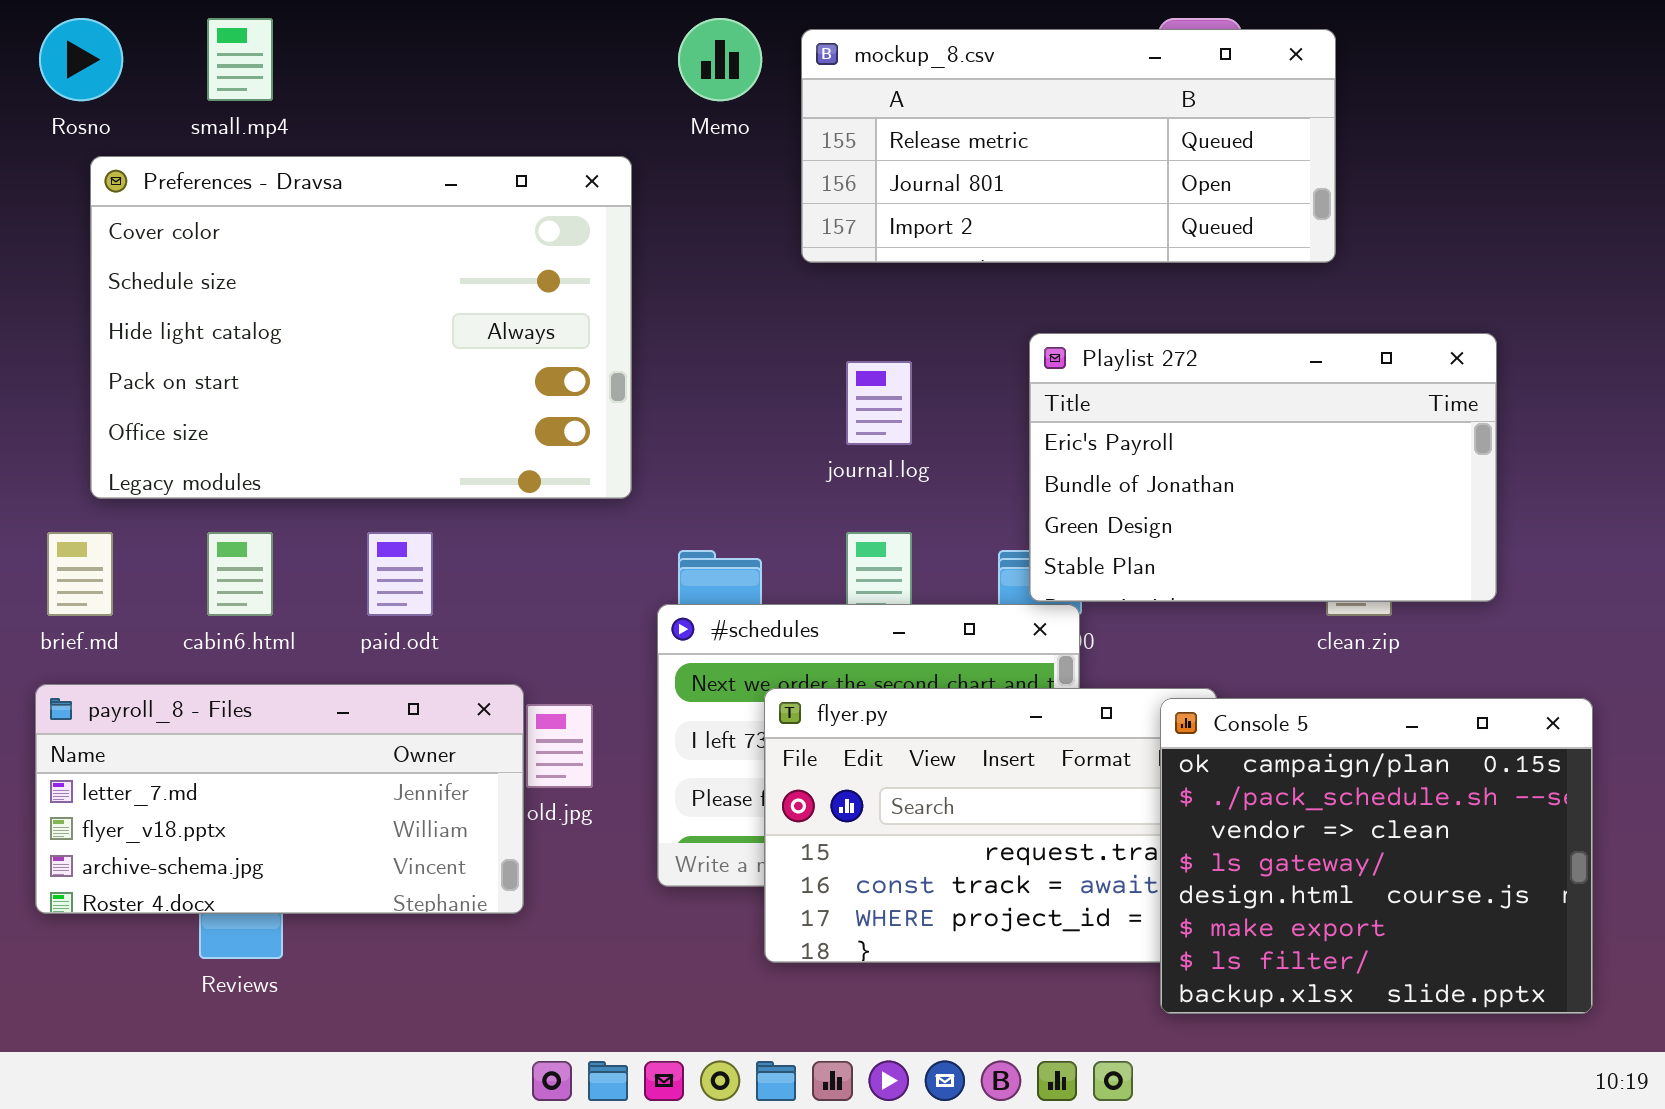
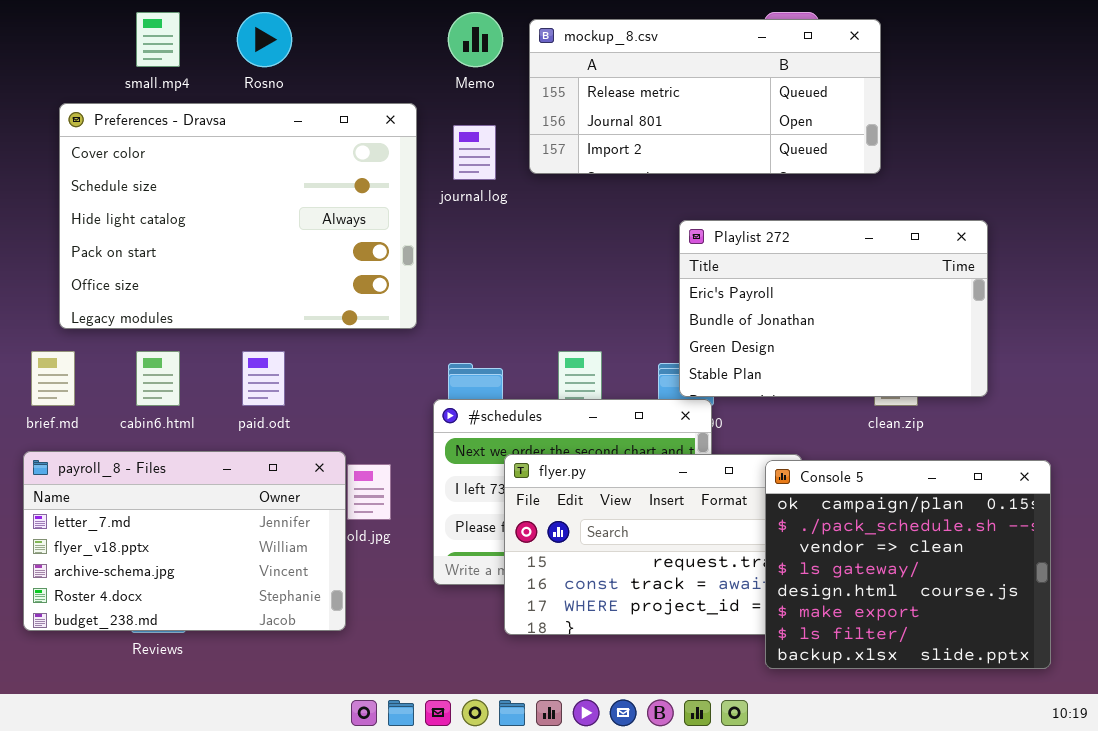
Rosno: [39,18,123,101] -> [237,12,292,67], moved
journal.log: [846,361,912,445] -> [453,125,496,180], moved
payroll_8 - Files: [35,684,524,914] -> [23,451,346,631], resized

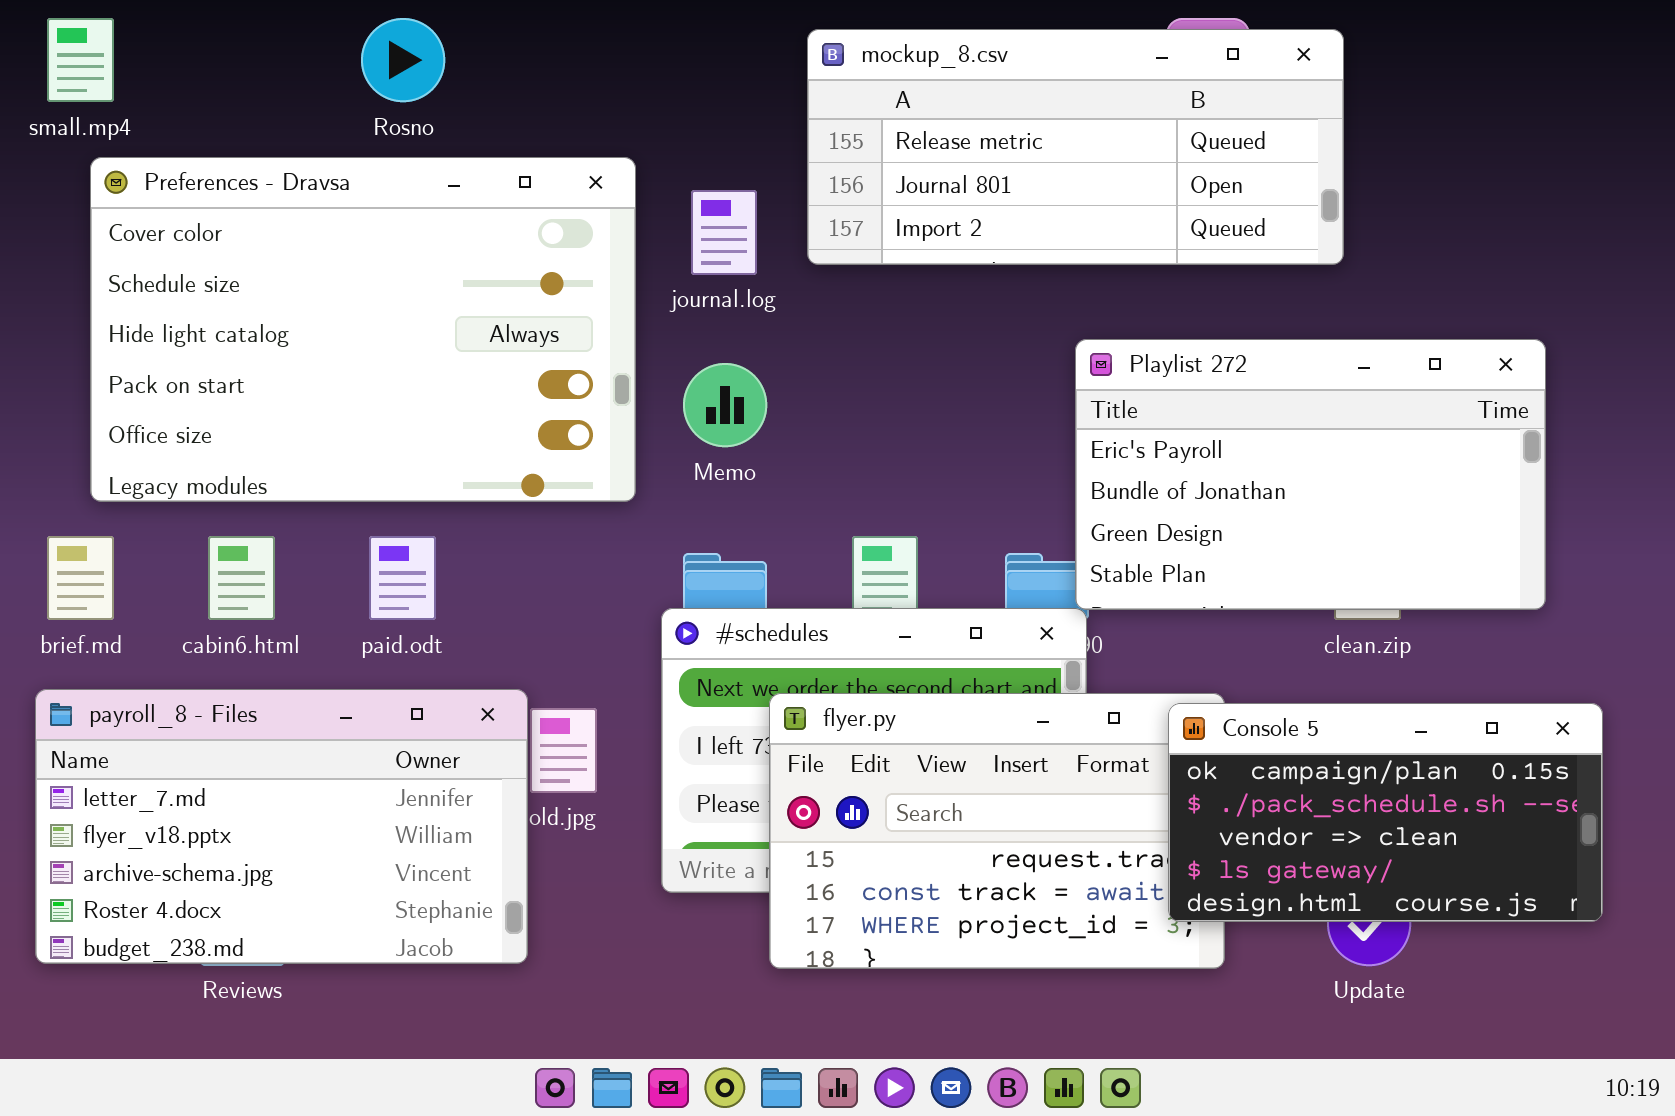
small.mp4: [136,12,180,67] -> [47,18,114,102], moved
Memo: [448,12,503,67] -> [683,363,767,447], moved
Playlist 272: [679,220,988,397] -> [1075,339,1546,610], moved
Console 5: [765,460,1051,669] -> [1168,703,1603,922], resized

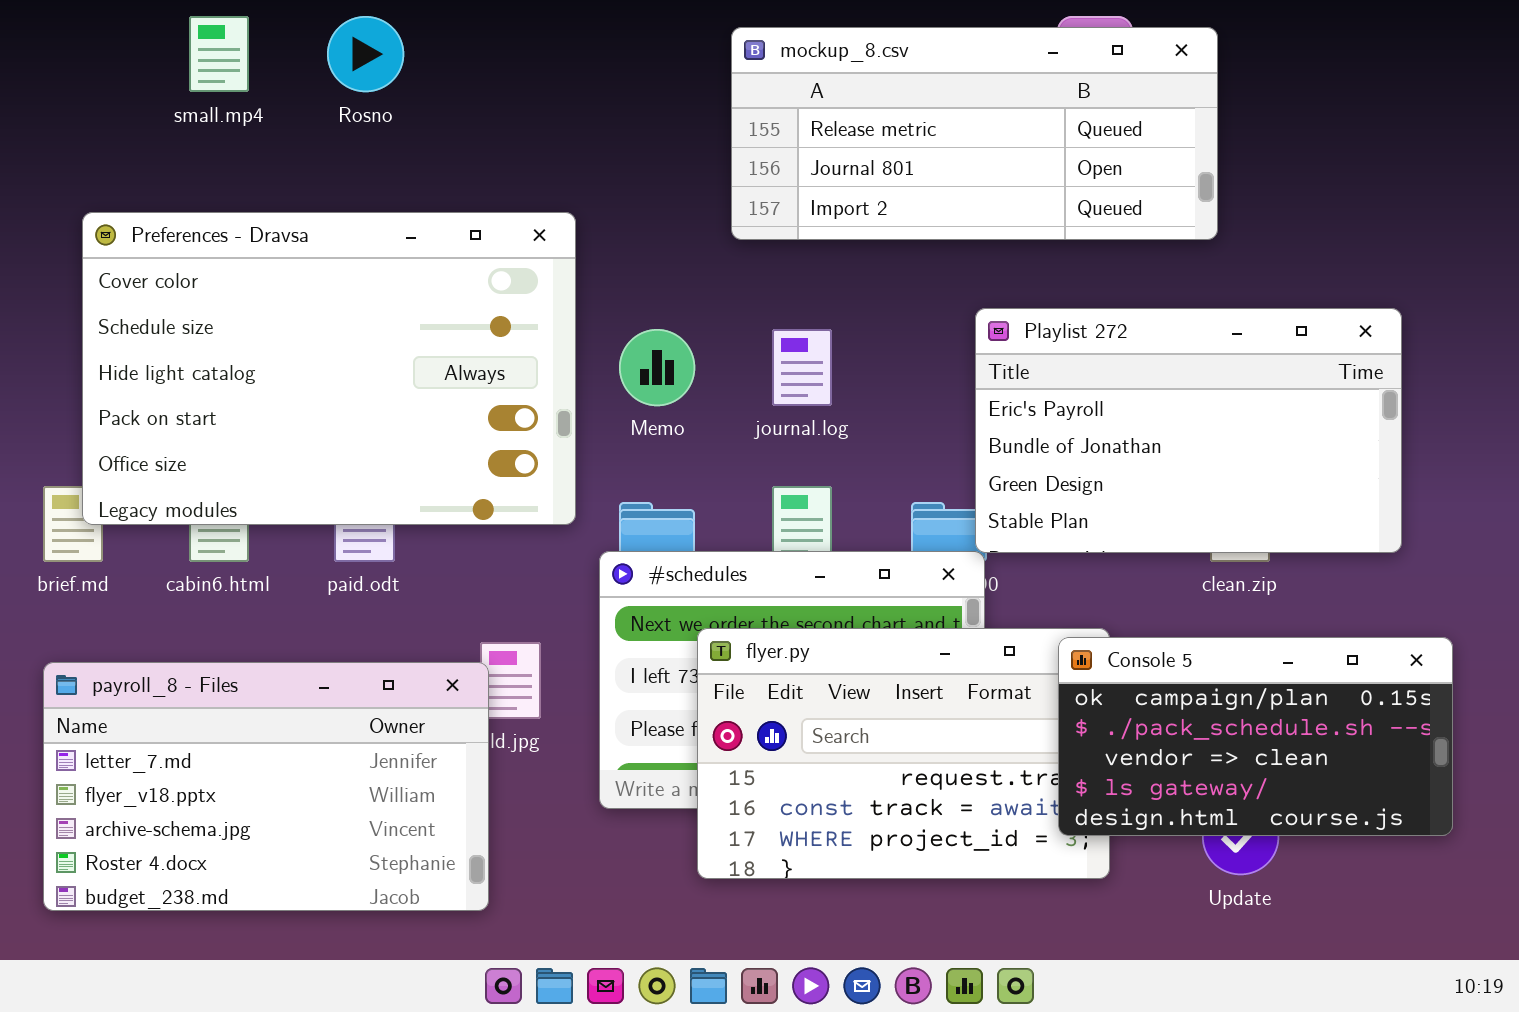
small.mp4: [47,18,114,102] -> [189,16,249,92], moved
Preferences - Dravsa: [90,157,636,502] -> [82,212,576,525], moved
journal.log: [691,190,757,275] -> [772,329,832,406], moved
payroll_8 - Files: [35,689,528,964] -> [43,662,489,911], moved

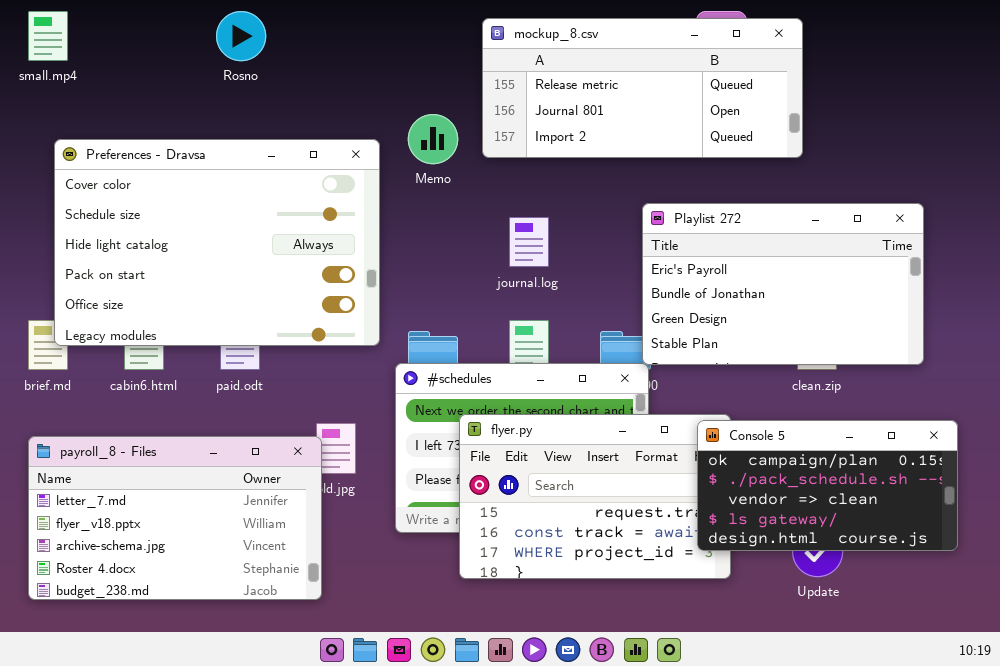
small.mp4: [189,16,249,92] -> [28,11,68,61], moved
Memo: [619,329,695,406] -> [408,114,458,164], moved

